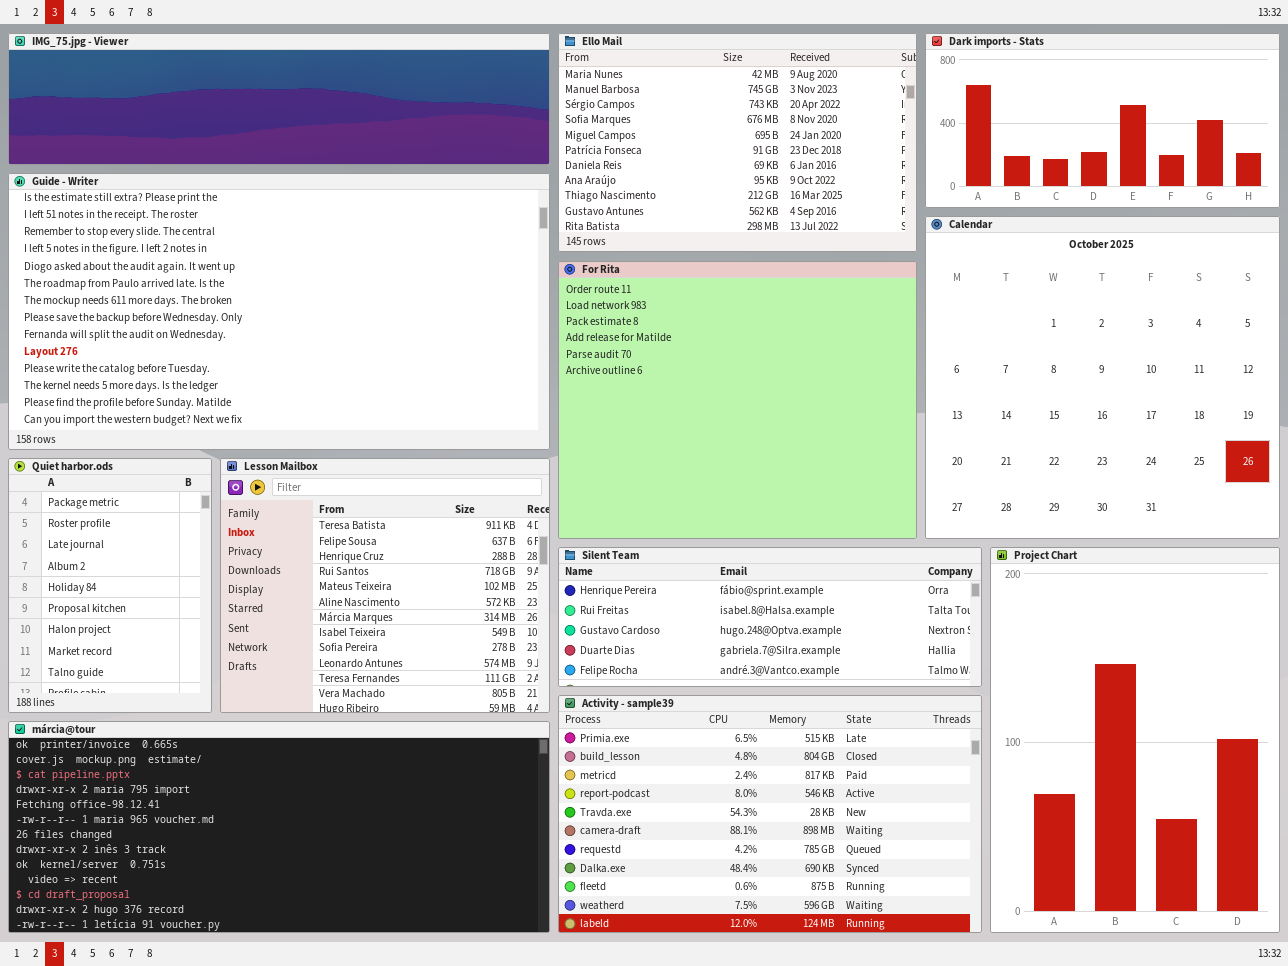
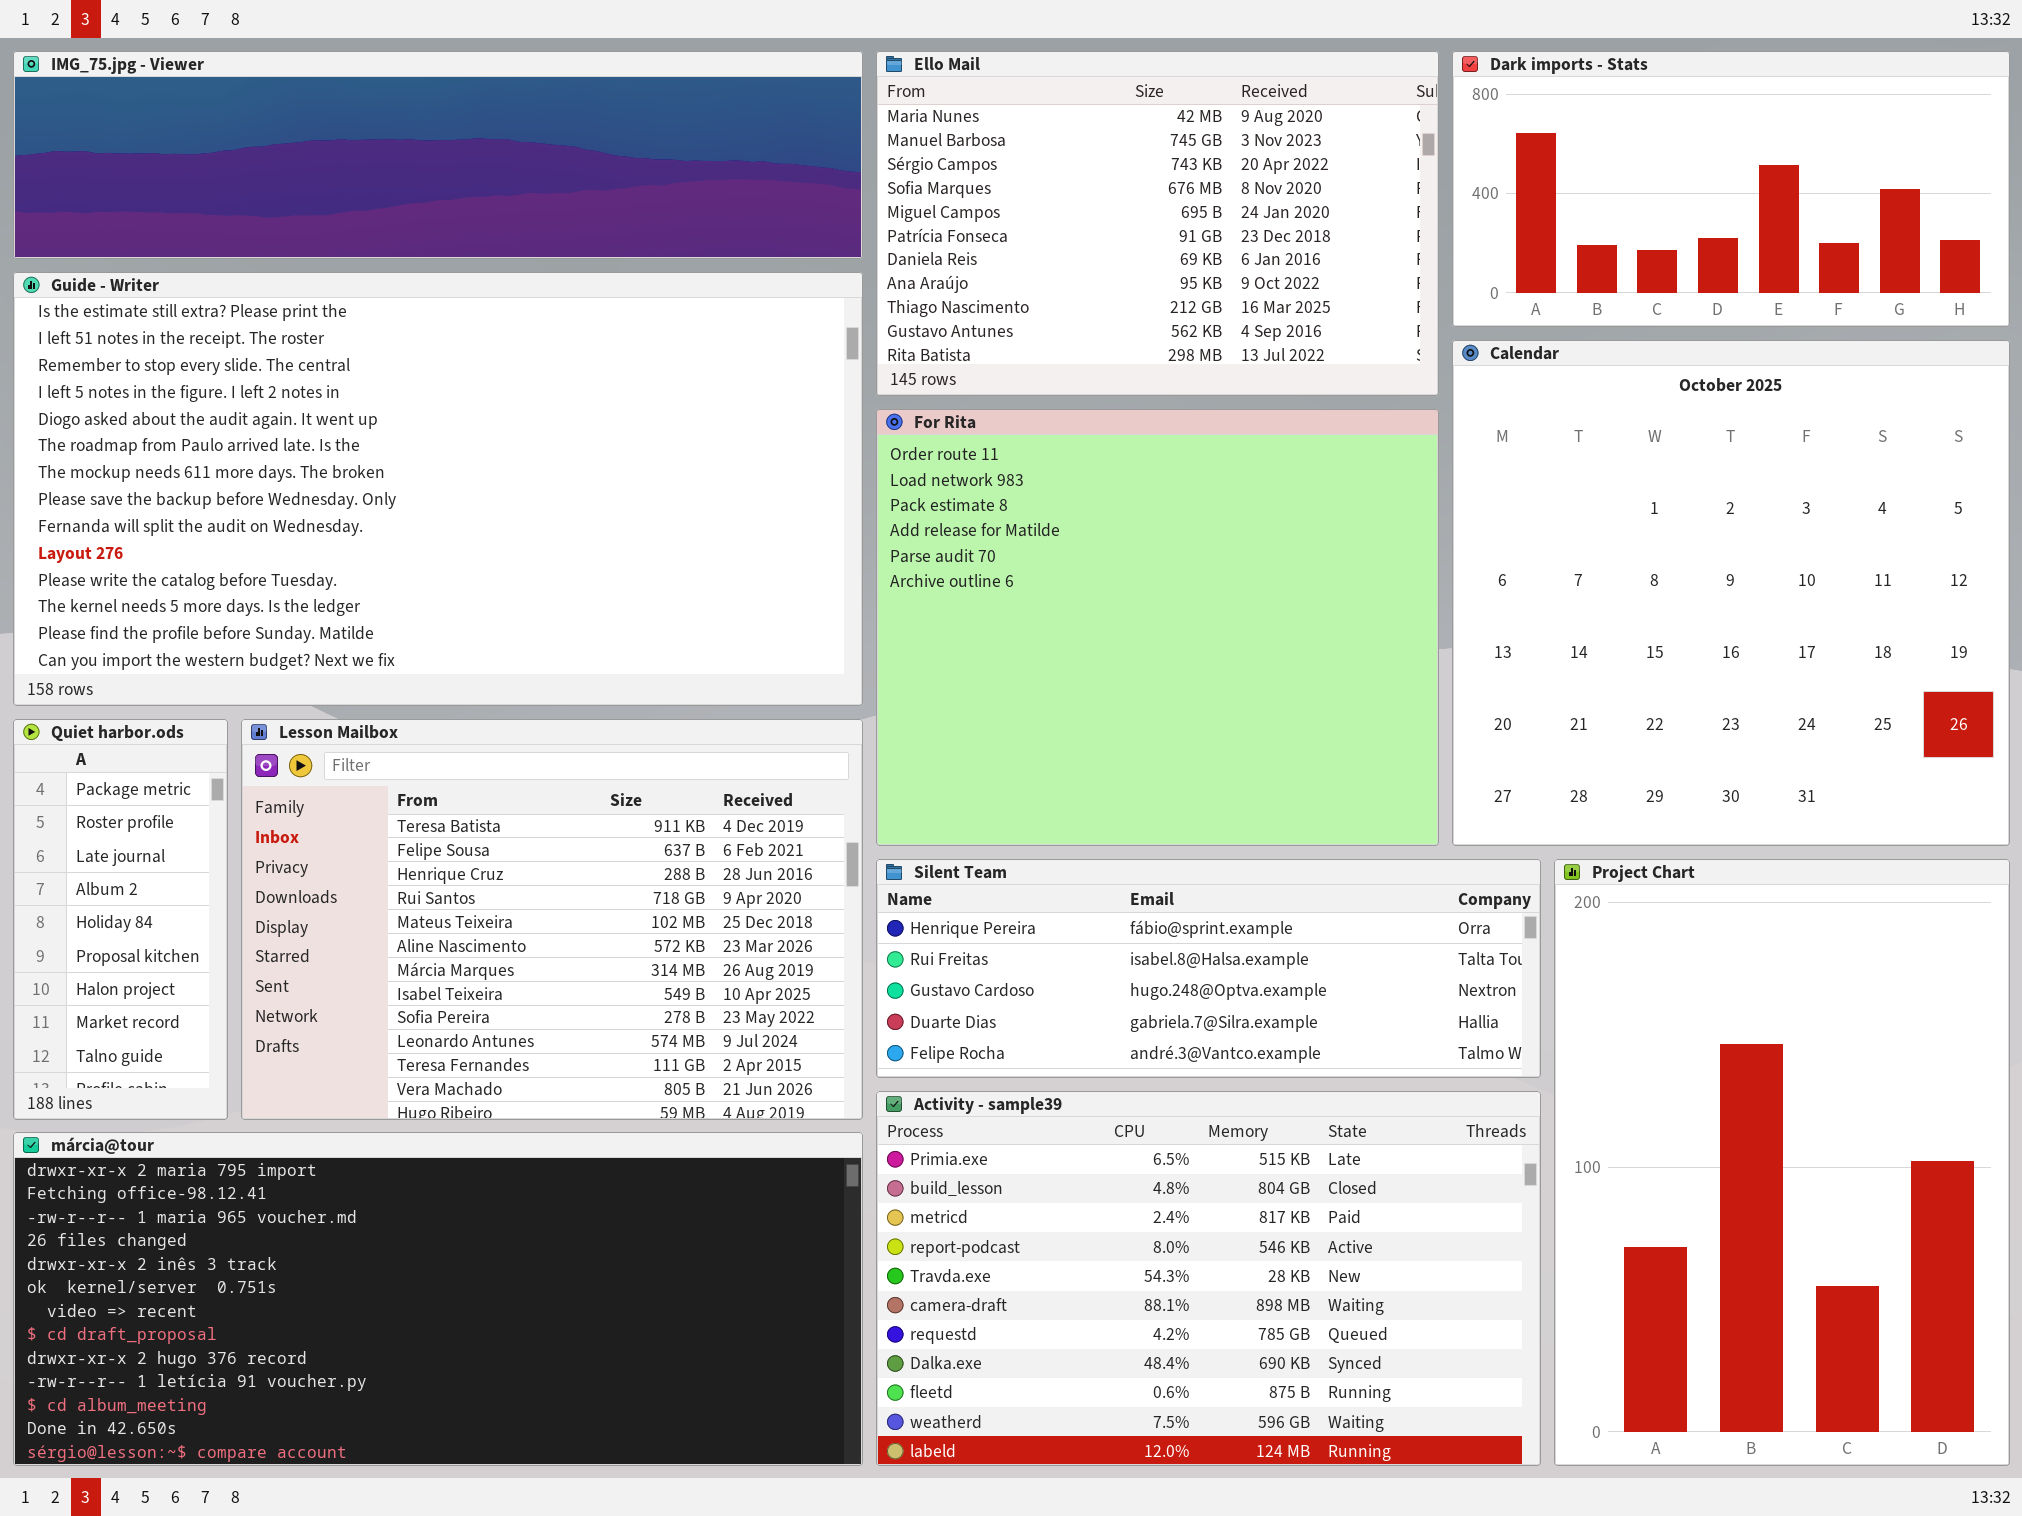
Quiet harbor.ods: [8,458,212,713] -> [13,719,228,1120], resized
Lesson Mailbox: [220,458,550,713] -> [241,719,863,1120], resized
márcia@tour: [8,721,550,933] -> [13,1132,863,1466], scrolled down 3 rows

